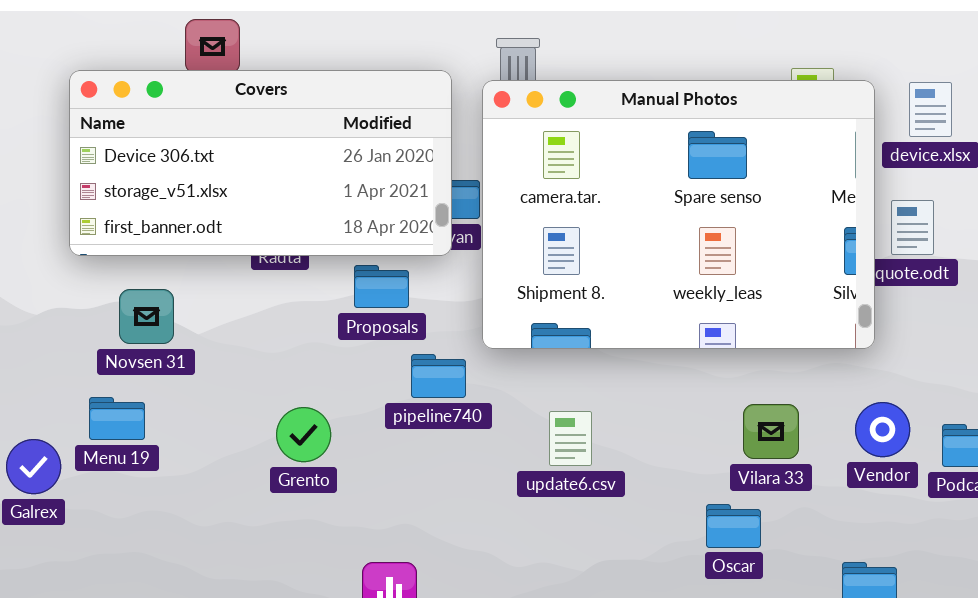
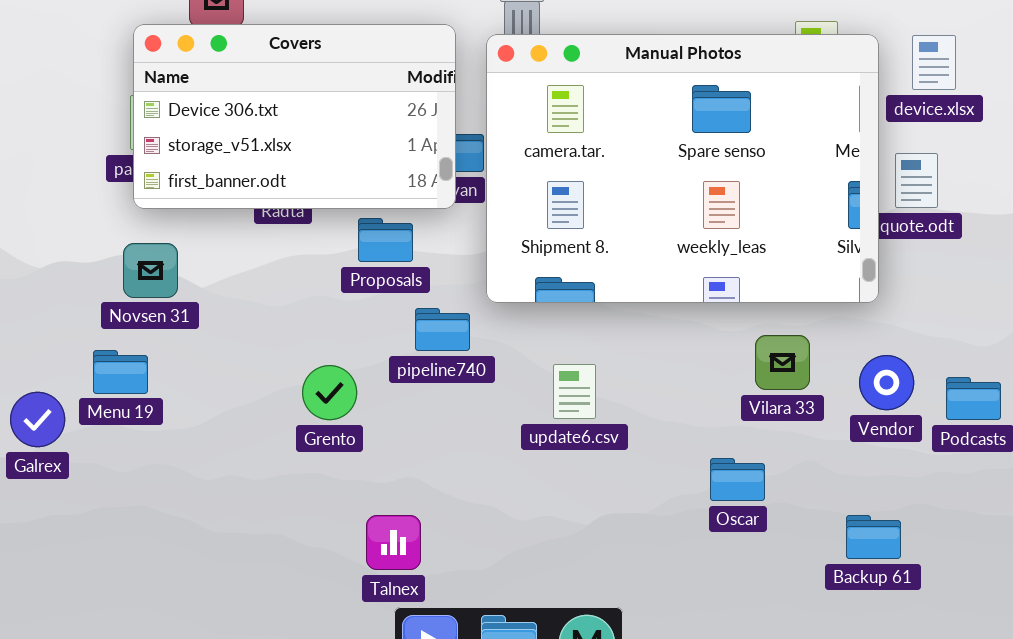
Covers: [69,70,452,256] -> [133,24,456,209], resized
Vilara 33: [743,404,799,459] -> [755,335,810,390], moved
Grento: [276,407,331,462] -> [302,365,357,420], moved

